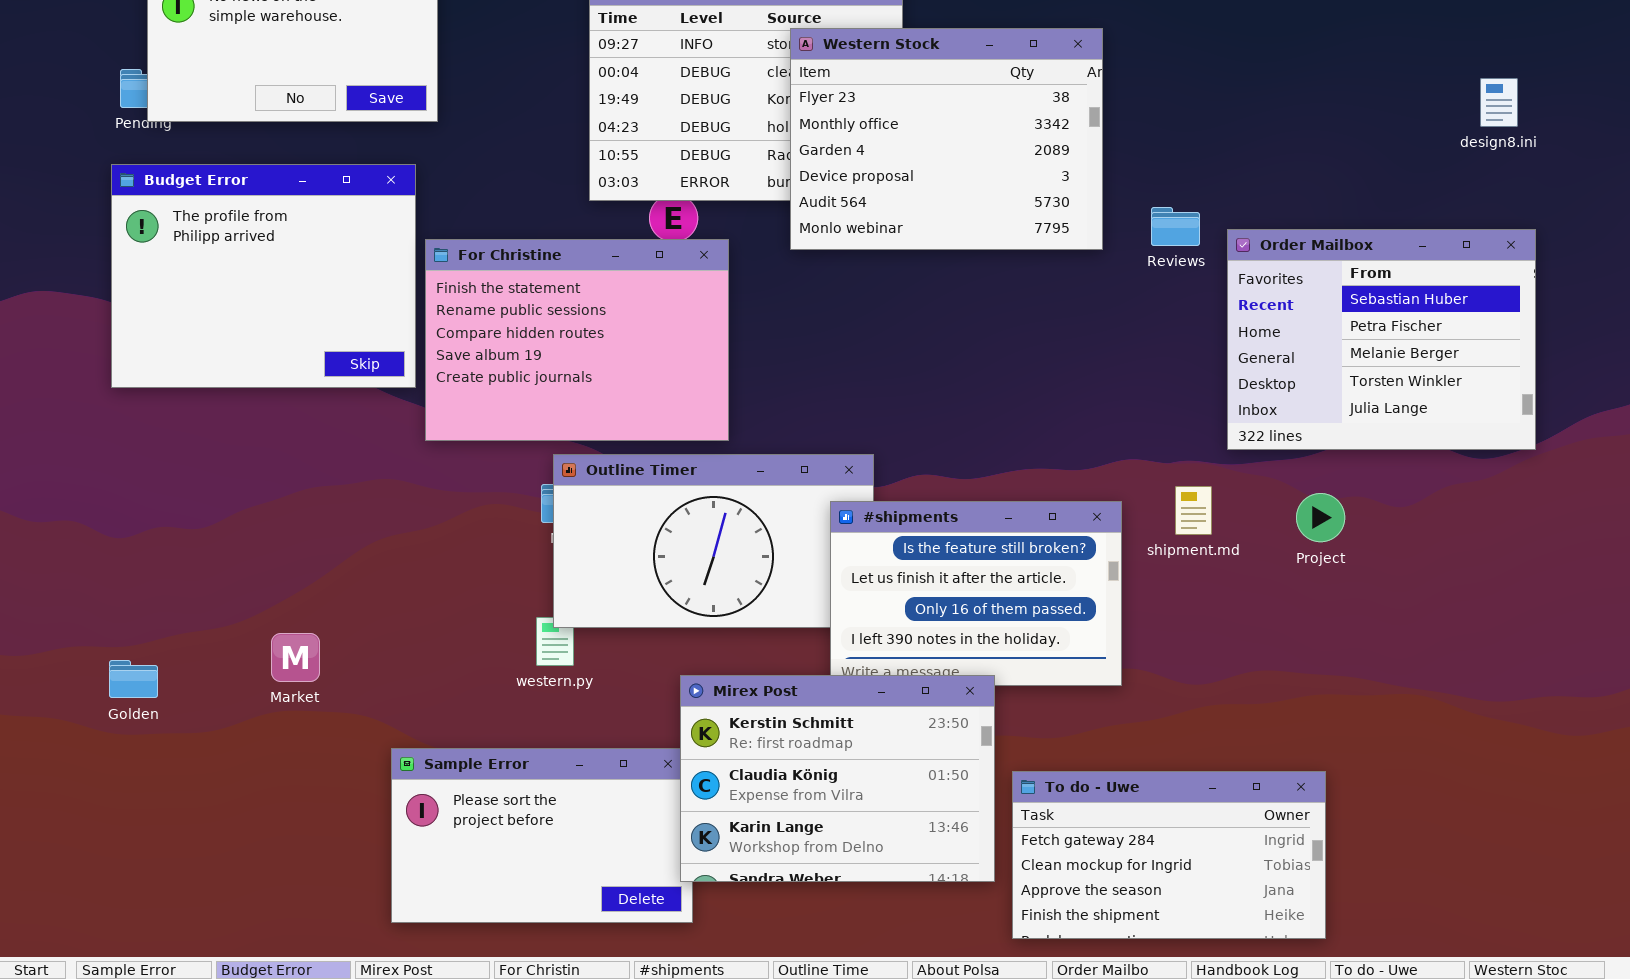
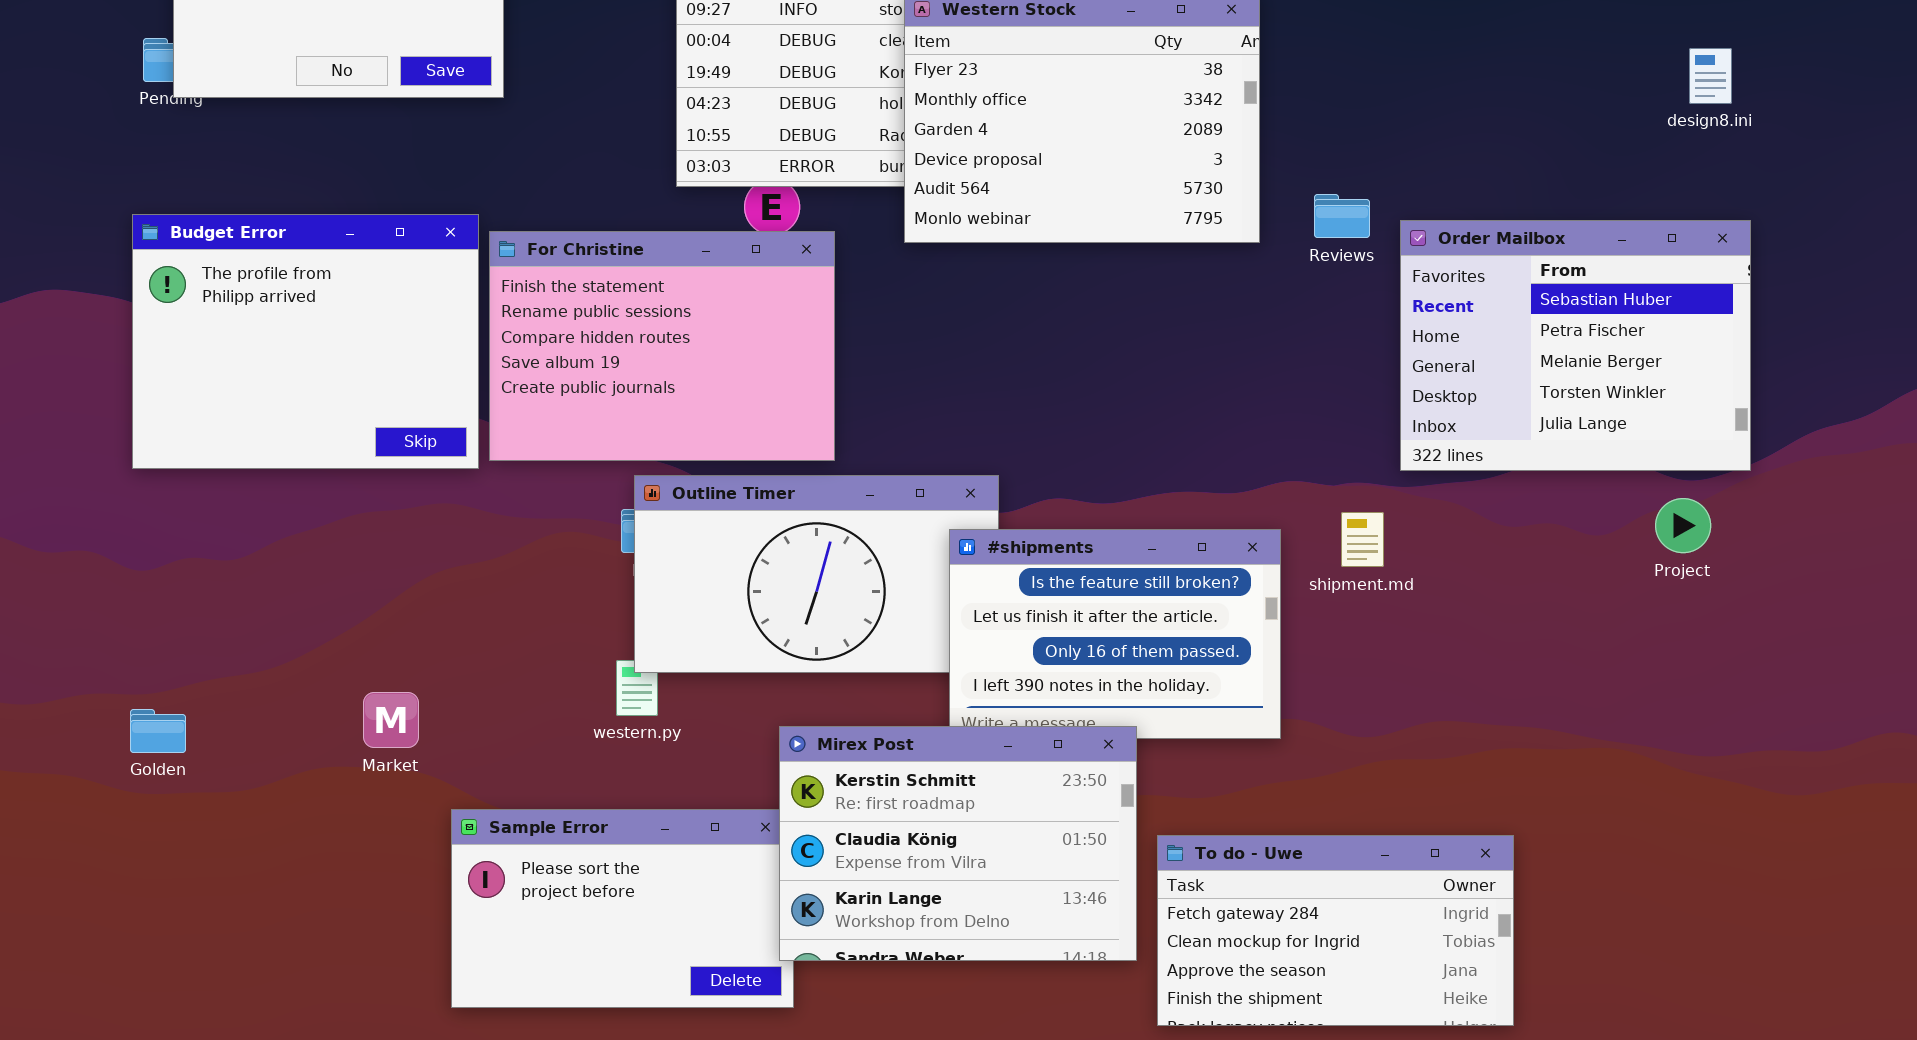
Budget Error: [111,164,416,388] -> [132,214,479,469], moved
Project: [1296,493,1345,542] -> [1655,498,1711,553], moved
Market: [271,633,320,682] -> [363,692,419,748], moved

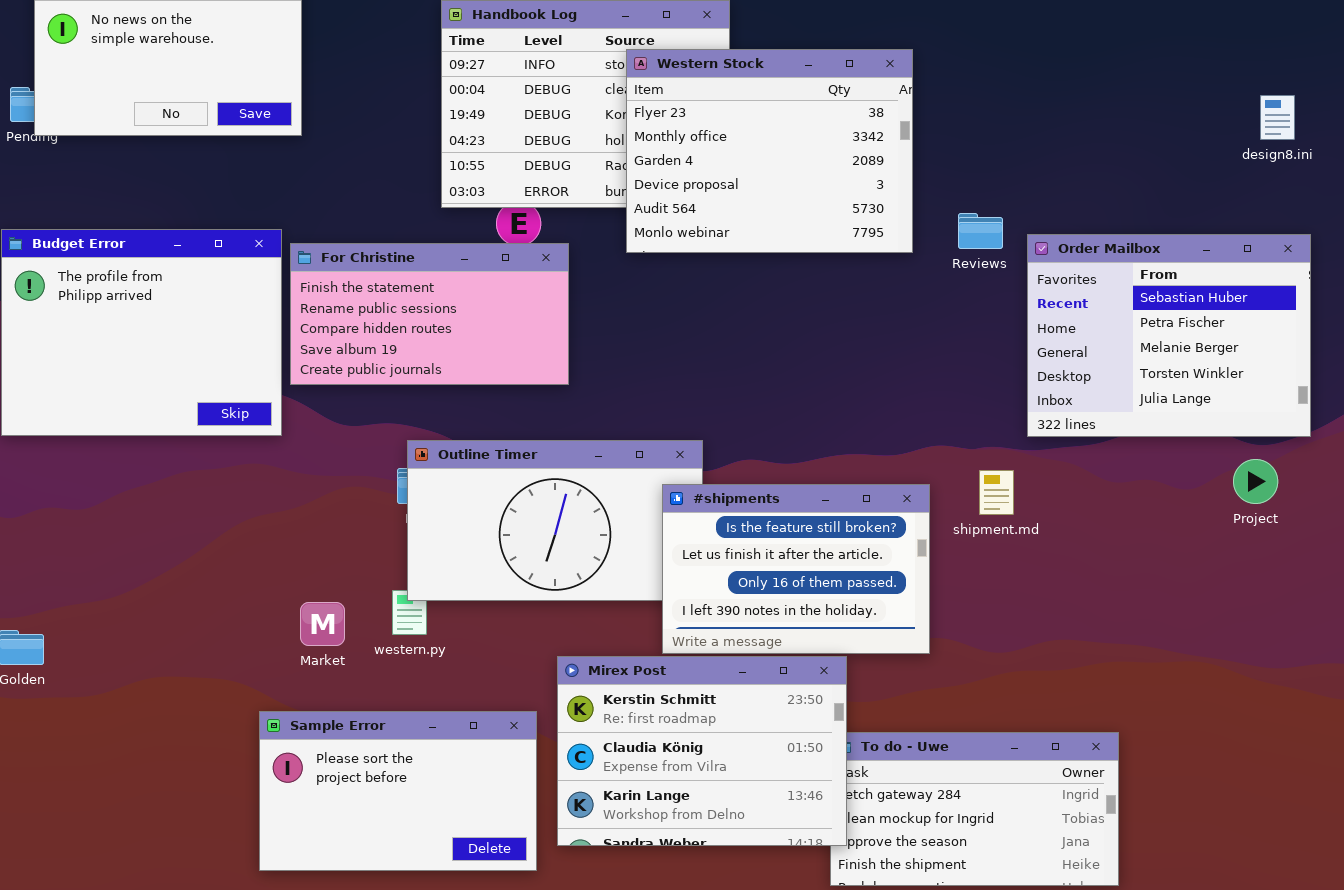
For Christine: [489,231,835,461] -> [290,243,569,385], resized
Market: [363,692,419,748] -> [300,602,345,646], moved
Mirex Post: [779,726,1137,961] -> [557,656,847,846], moved

